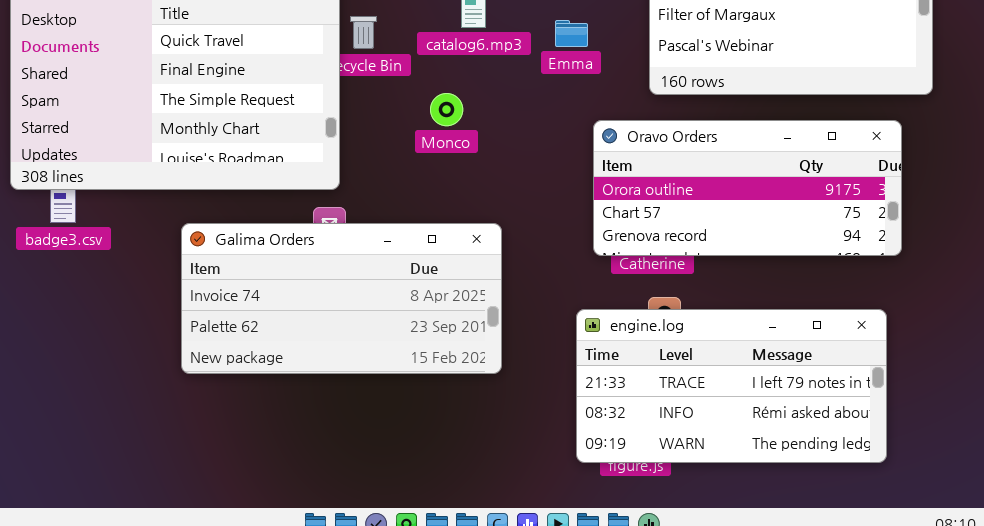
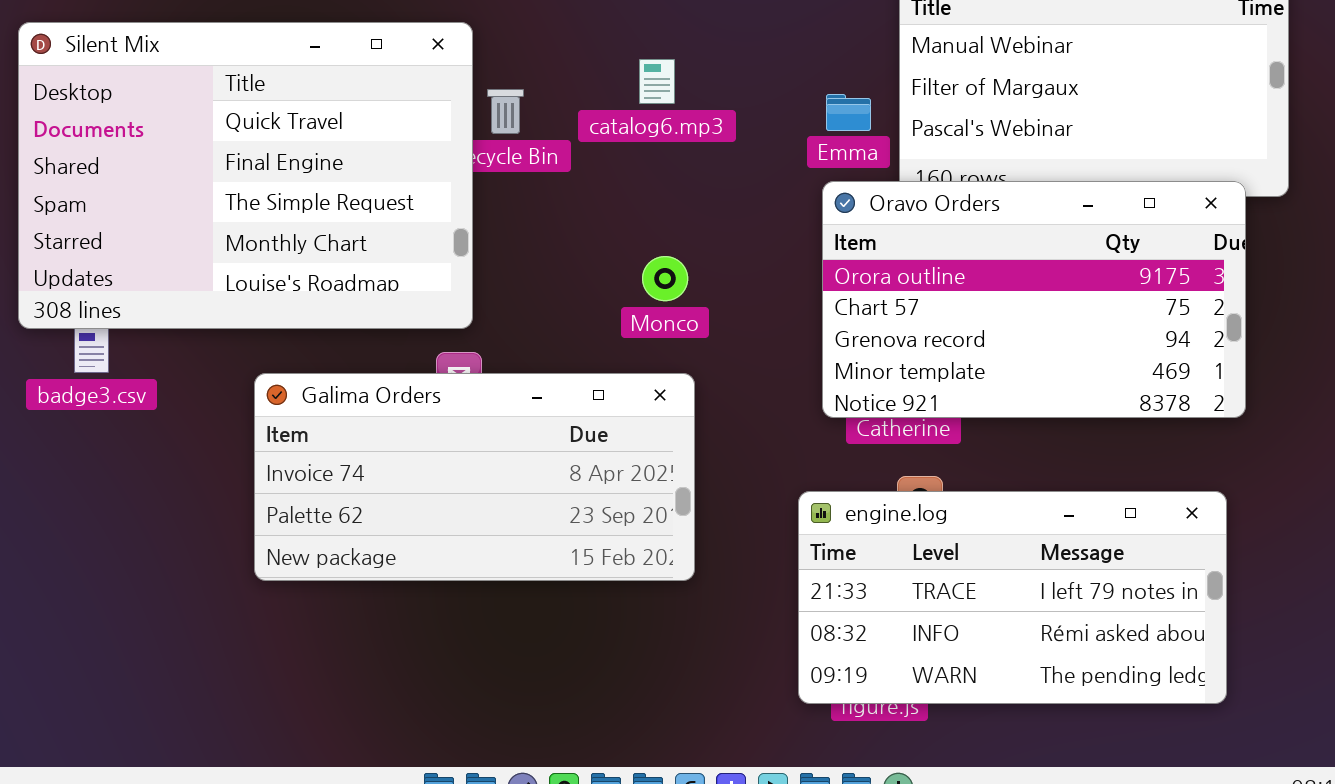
Emma: [555,20,588,47] -> [826,94,871,131], moved
Monco: [430,93,463,126] -> [642,256,688,301], moved
Oravo Orders: [593,120,902,256] -> [822,181,1246,418], resized

